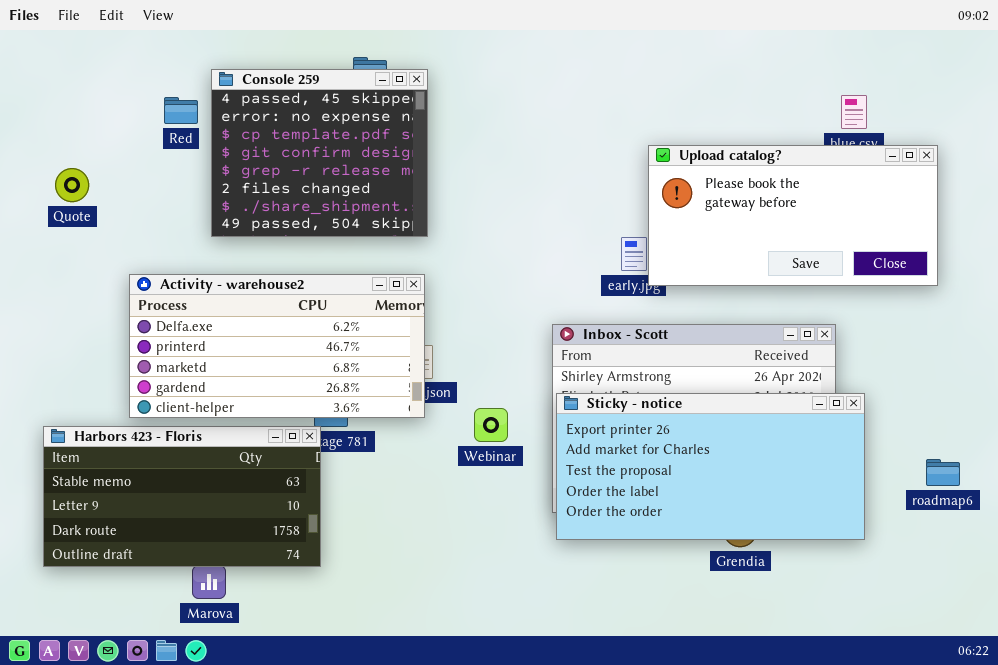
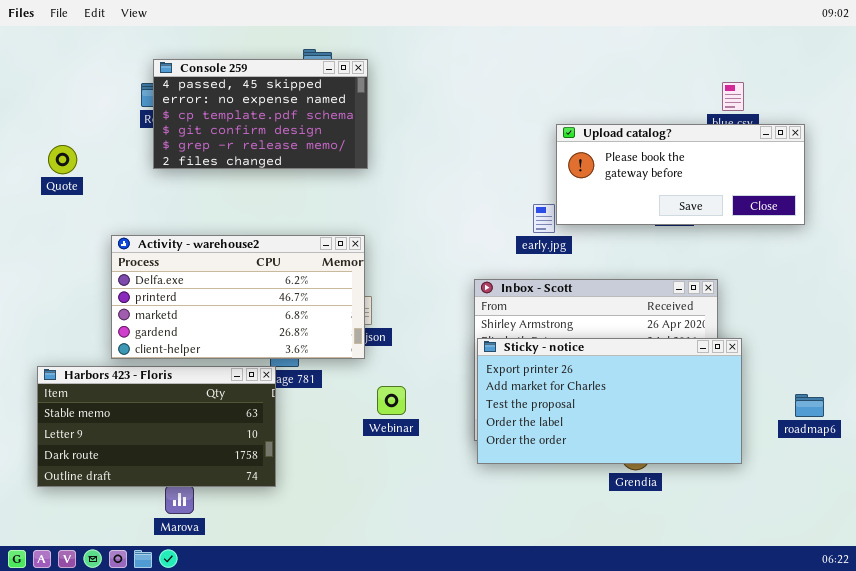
Console 259: [211,69,428,237] -> [153,59,368,169], resized
Upload catalog?: [648,145,938,286] -> [556,124,805,225], resized
Webinar: [474,408,508,442] -> [377,386,406,415], moved

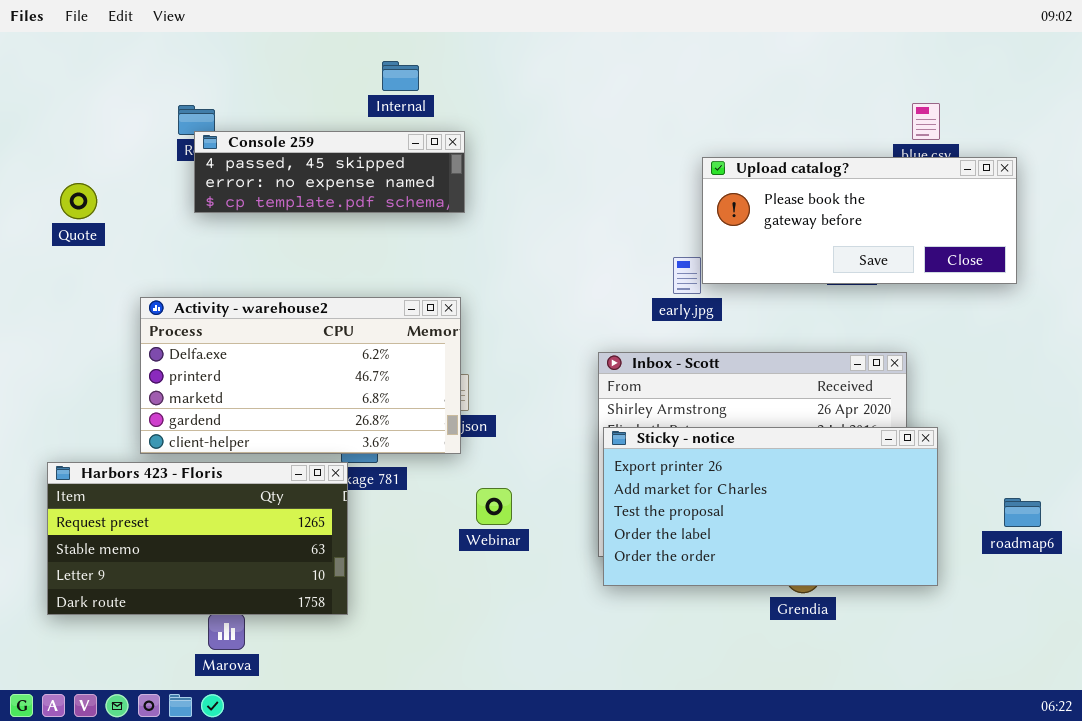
Console 259: [153,59,368,169] -> [194,131,465,213], resized
Harbors 423 - Floris: [37,366,276,487] -> [47,462,348,615], scrolled up 1 row

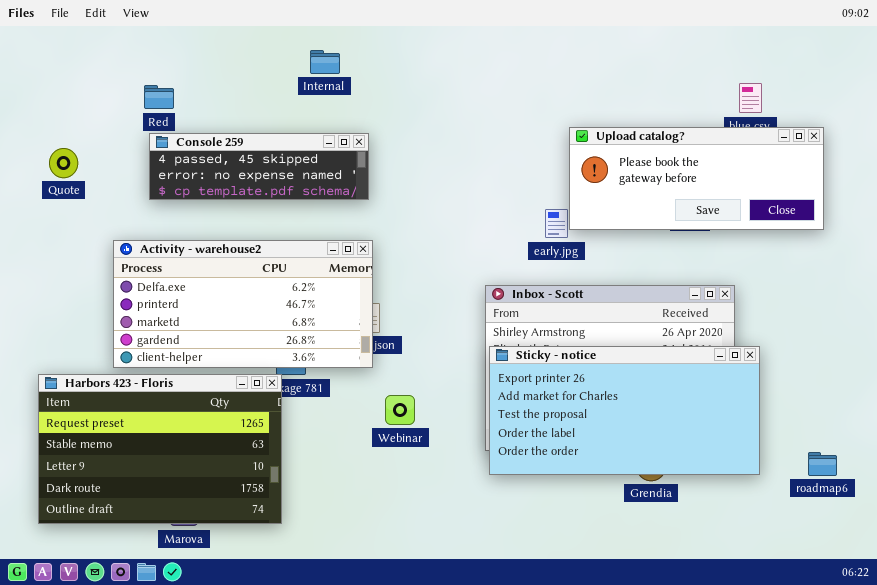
Console 259: [194,131,465,213] -> [149,133,369,200], moved
Harbors 423 - Floris: [47,462,348,615] -> [38,374,282,524], resized
roadmap6: [1004,498,1041,527] -> [808,452,837,476], moved

